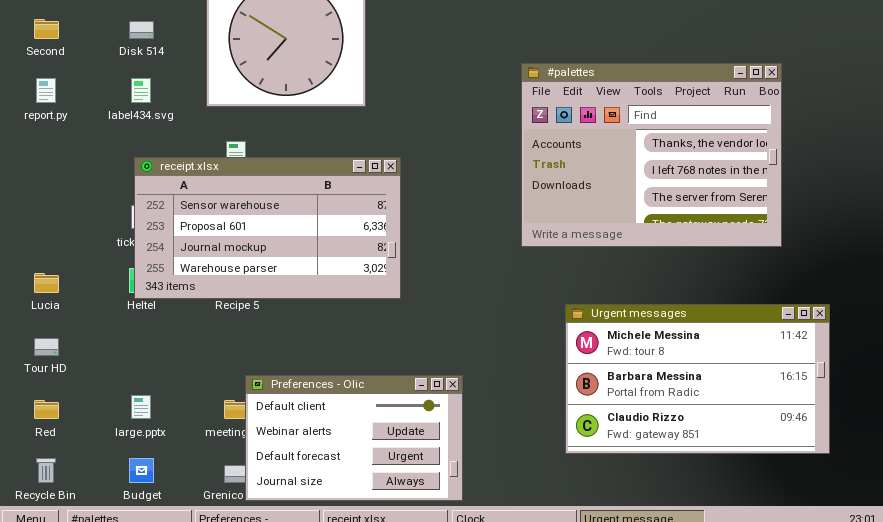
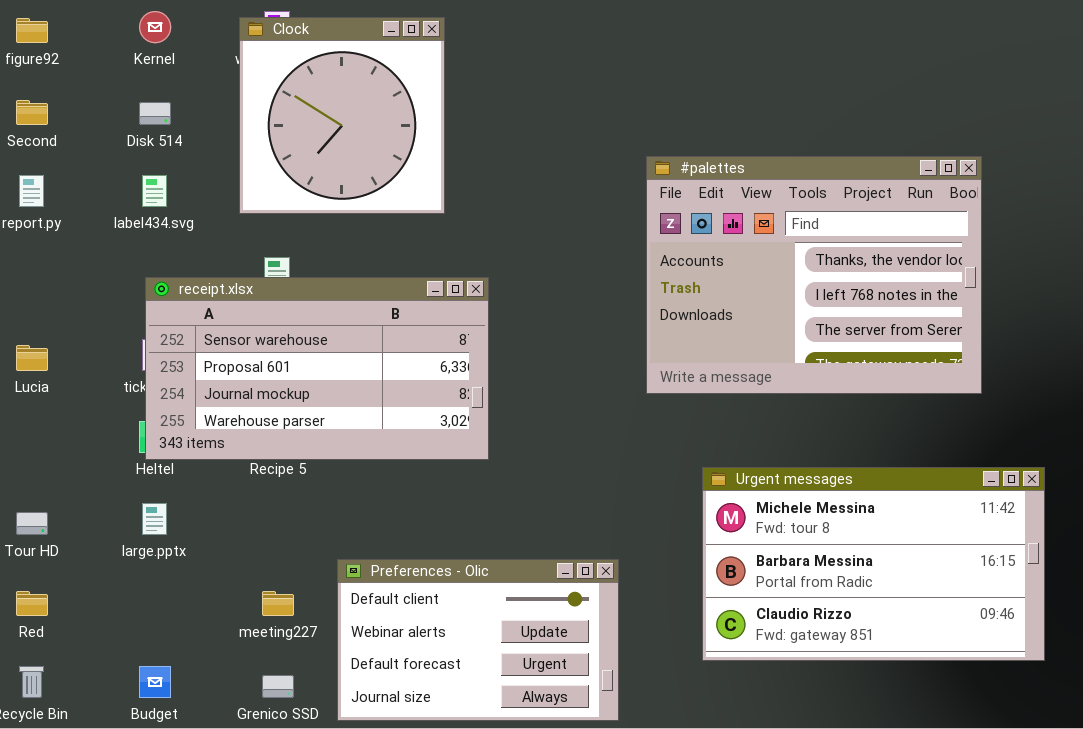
Lucia: [34,273,59,293] -> [16,345,48,371], moved
Preferences - Olic: [245,375,463,501] -> [337,559,619,721], moved
large.pptx: [131,395,151,419] -> [142,503,167,535], moved

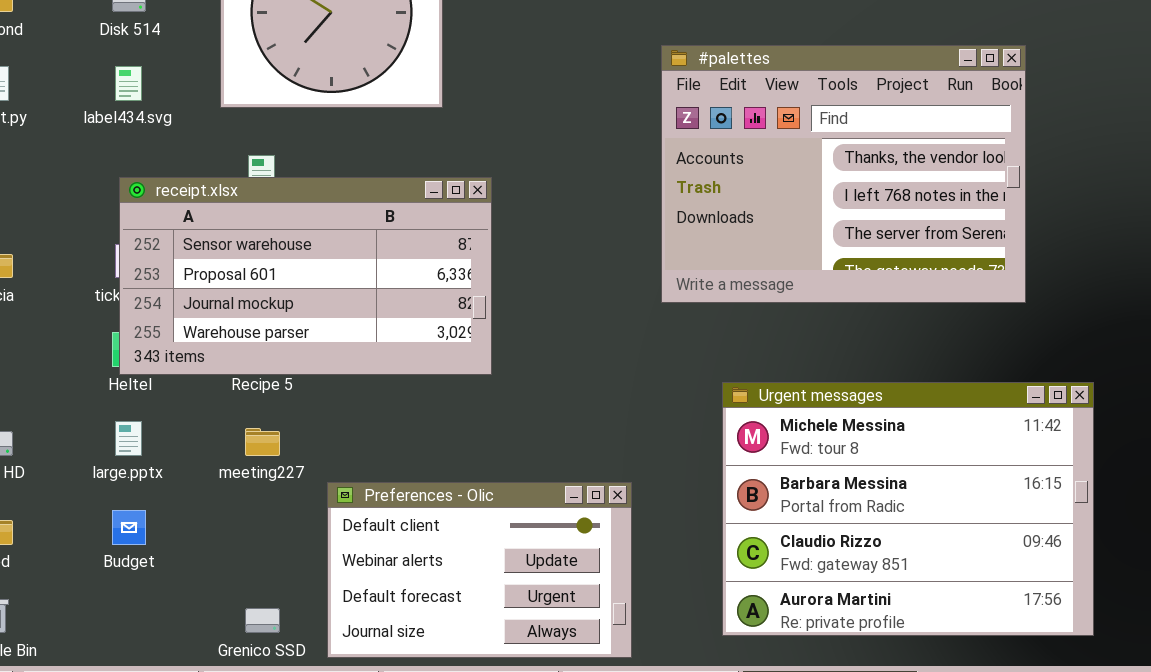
Urgent messages: [702,467,1045,661] -> [722,382,1094,636], resized
meeting227: [262,591,294,616] -> [245,428,280,456], moved
Budget: [139,666,171,698] -> [112,510,146,545], moved

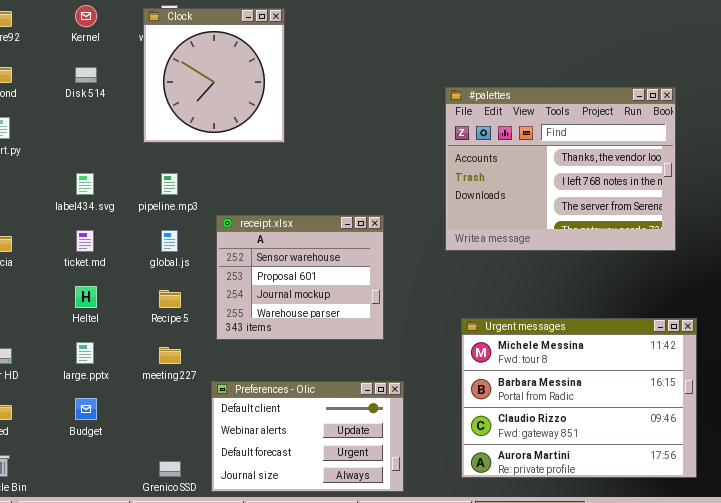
#palettes: [661,45,1026,303] -> [445,87,676,251], moved
label434.svg: [115,66,142,101] -> [76,173,94,195], moved
receipt.xlsx: [119,177,492,375] -> [216,215,384,340], moved, resized

